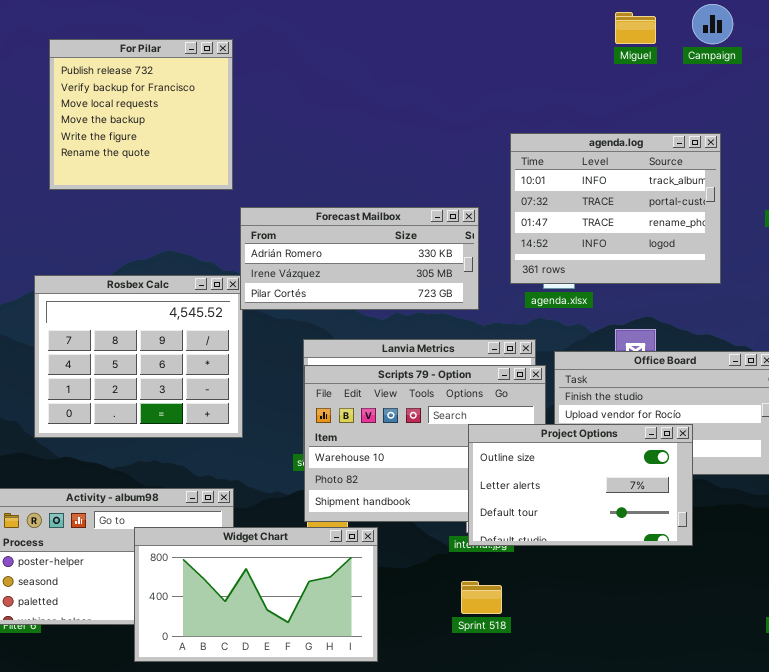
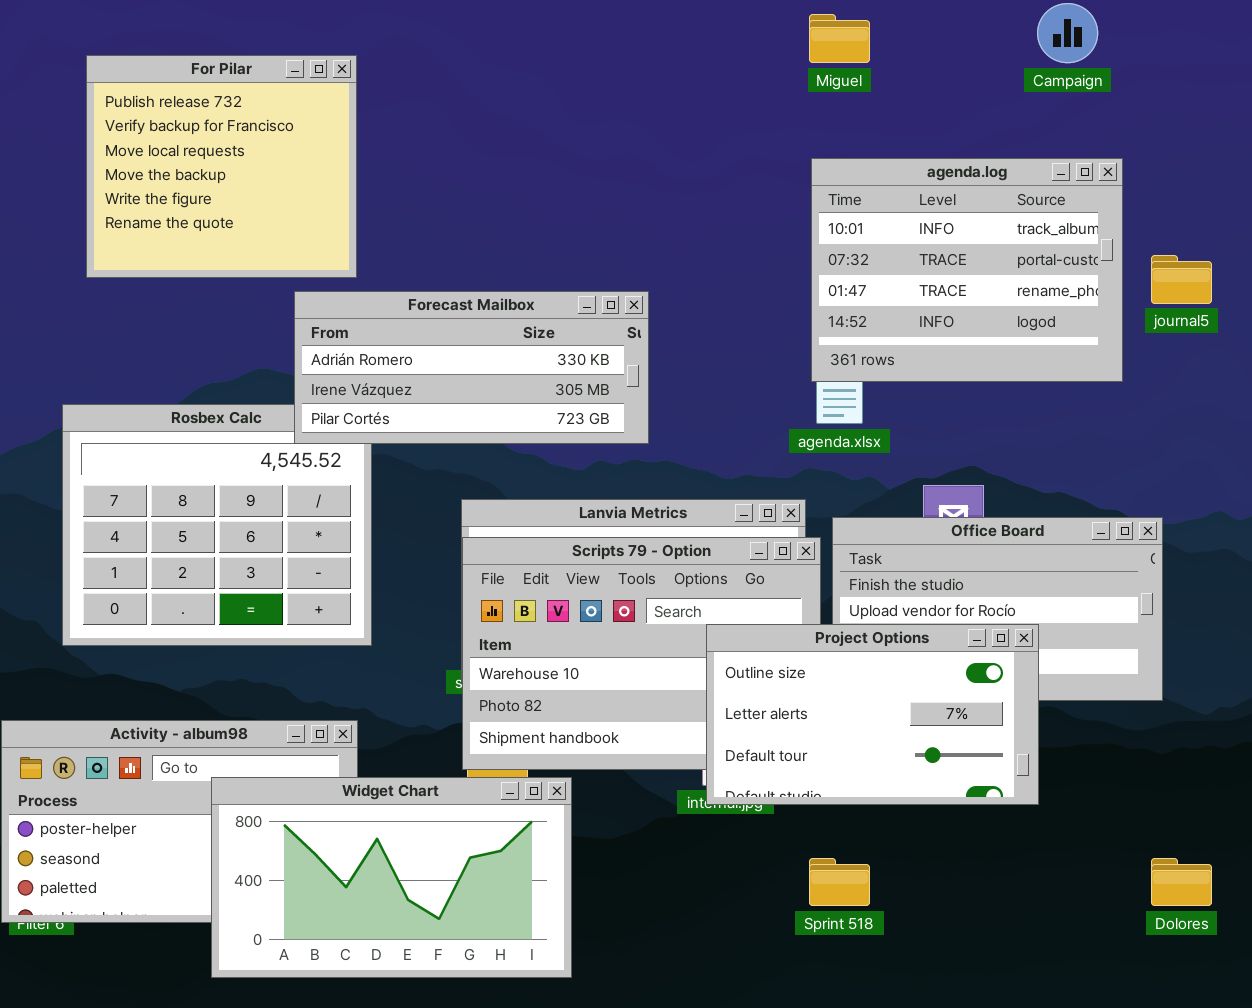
Miguel: [615,12,656,44] -> [809,14,870,63], moved
agenda.log: [510,133,721,284] -> [811,158,1123,382], moved
Forecast Mailbox: [240,207,479,310] -> [294,291,649,444], moved
Sprint 518: [461,581,502,614] -> [809,858,870,906], moved

